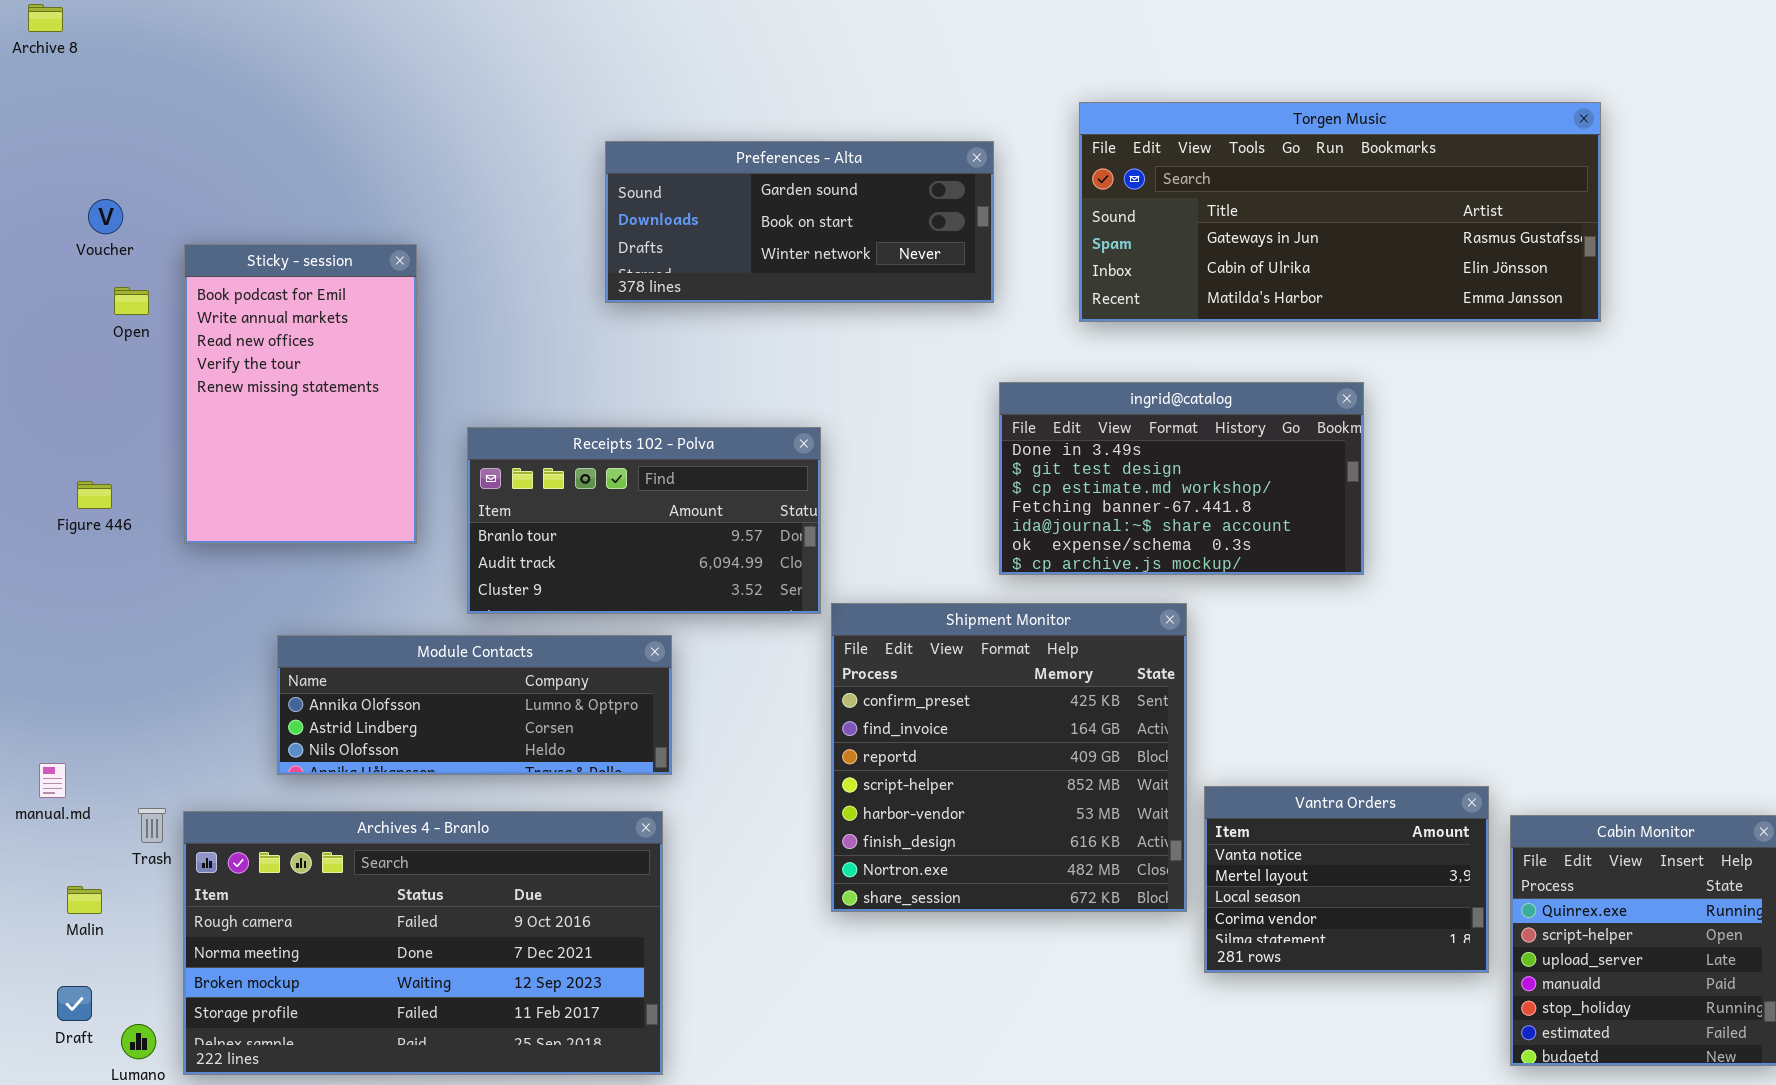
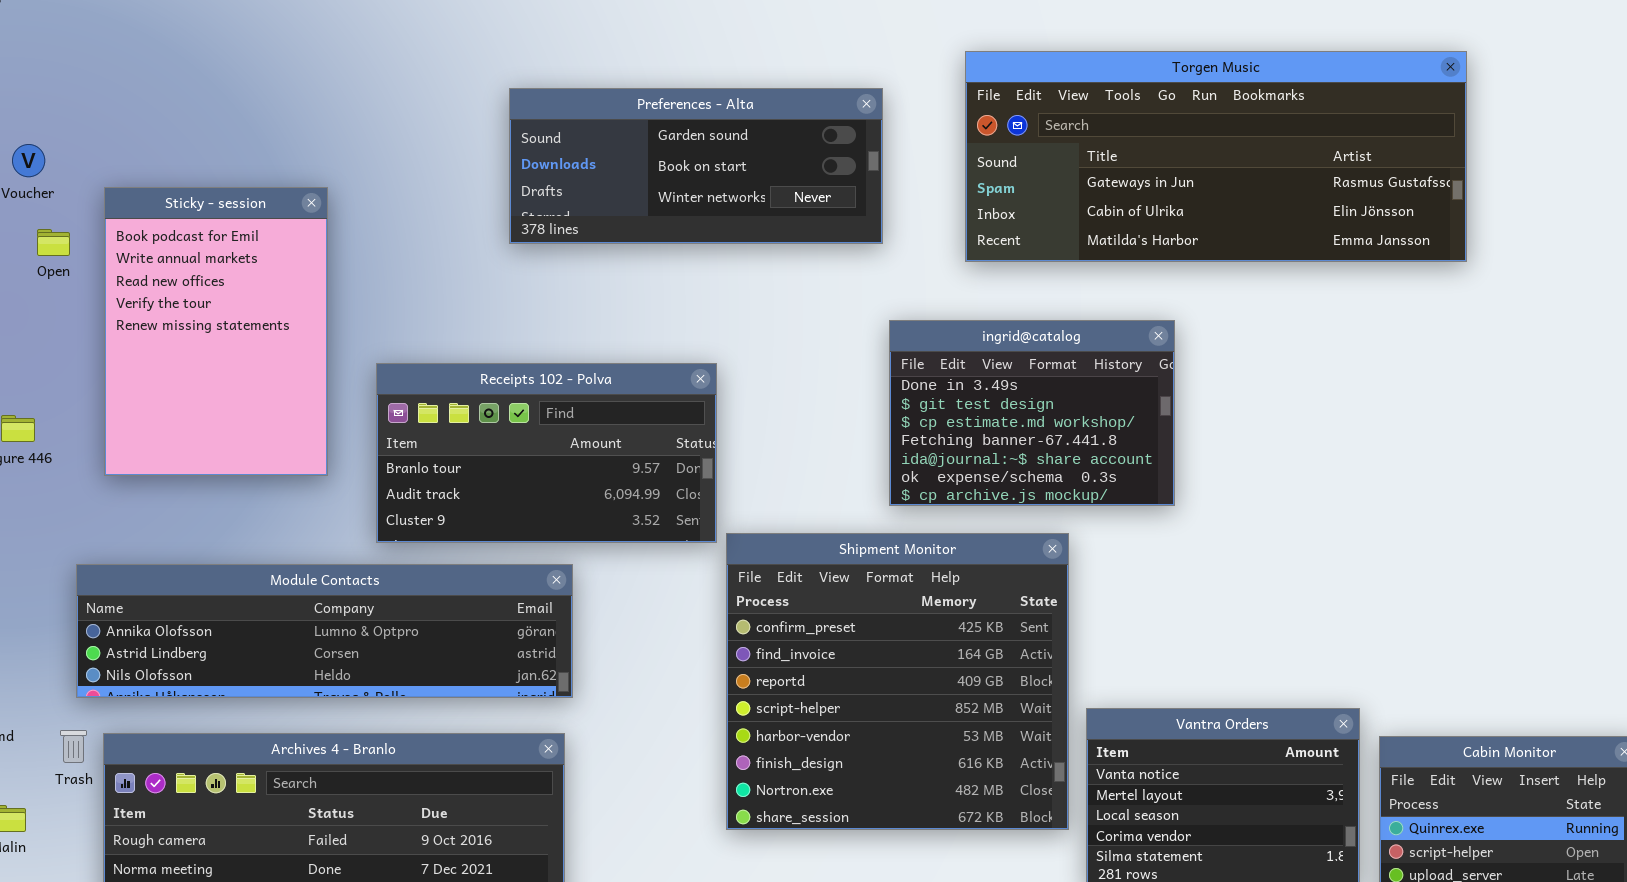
ingrid@catalog: [999,382,1364,575] -> [889,320,1175,506], resized
Module Contacts: [277,635,672,775] -> [76,564,573,698], resized

